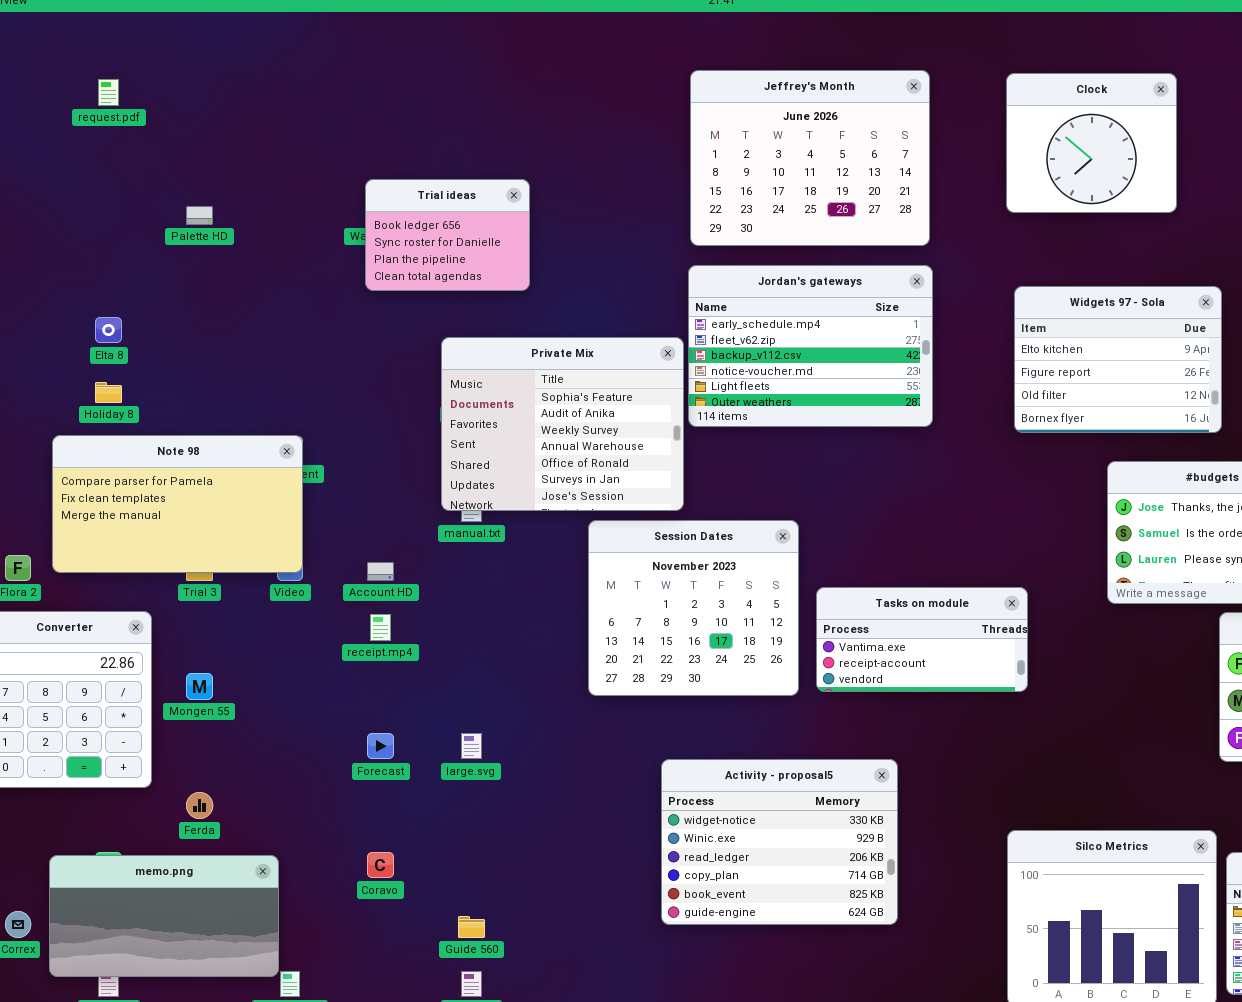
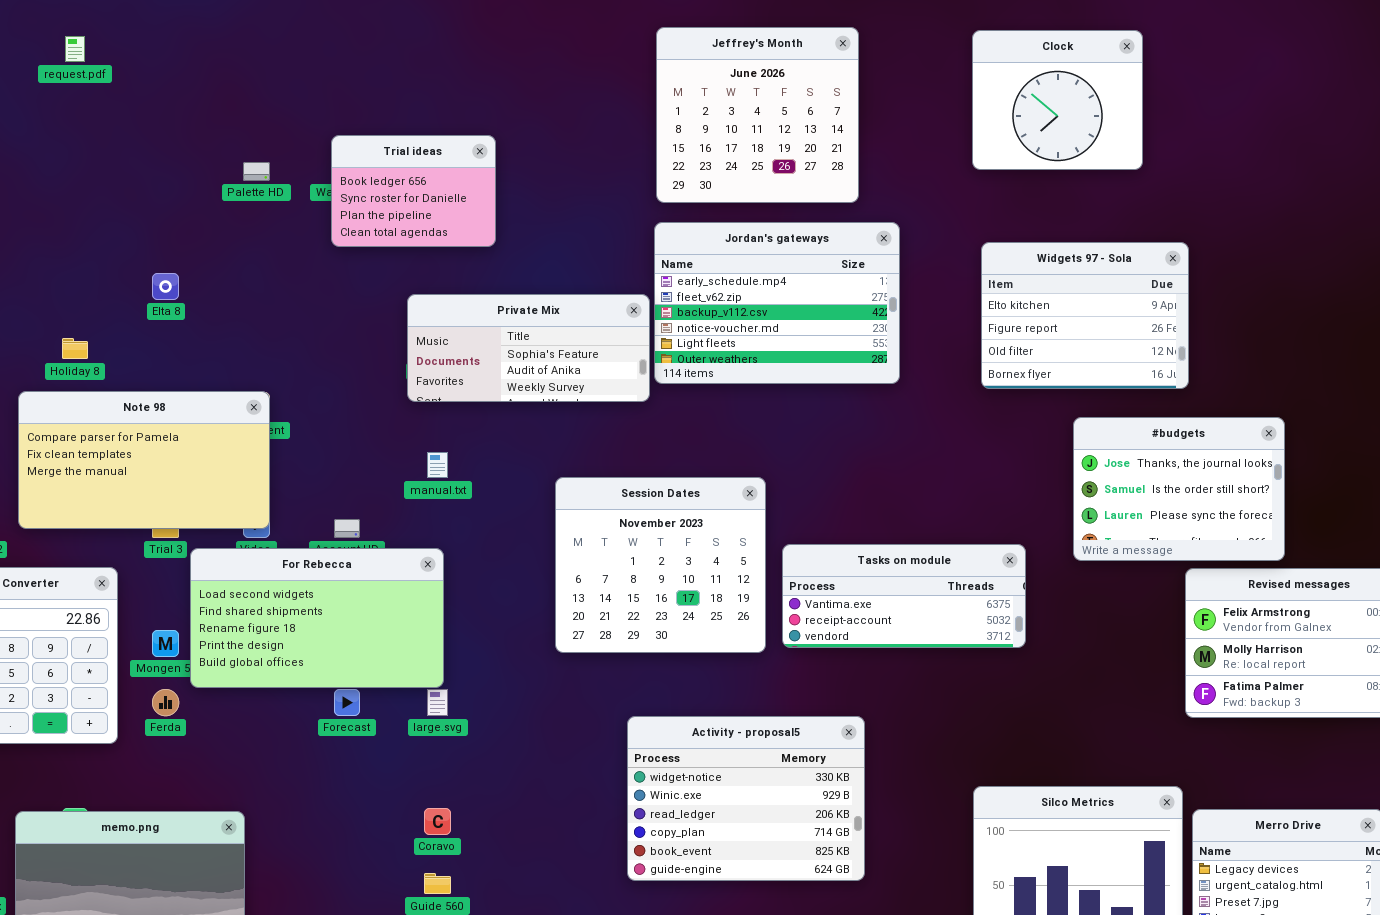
Jeffrey's Month: [690,70,930,246] -> [656,27,859,203], resized
Palette HD: [186,206,213,225] -> [243,162,270,181], moved
Elta 8: [95,317,122,343] -> [152,273,179,300], moved
Private Mix: [441,337,684,511] -> [407,294,650,402], resized
Tasks on module: [816,587,1028,692] -> [782,544,1026,648], resized
For Rebecca: none -> [190,548,444,688], opened
Ferda: [186,792,213,819] -> [152,689,179,716], moved
Coravo: [367,852,394,878] -> [424,808,451,835], moved

